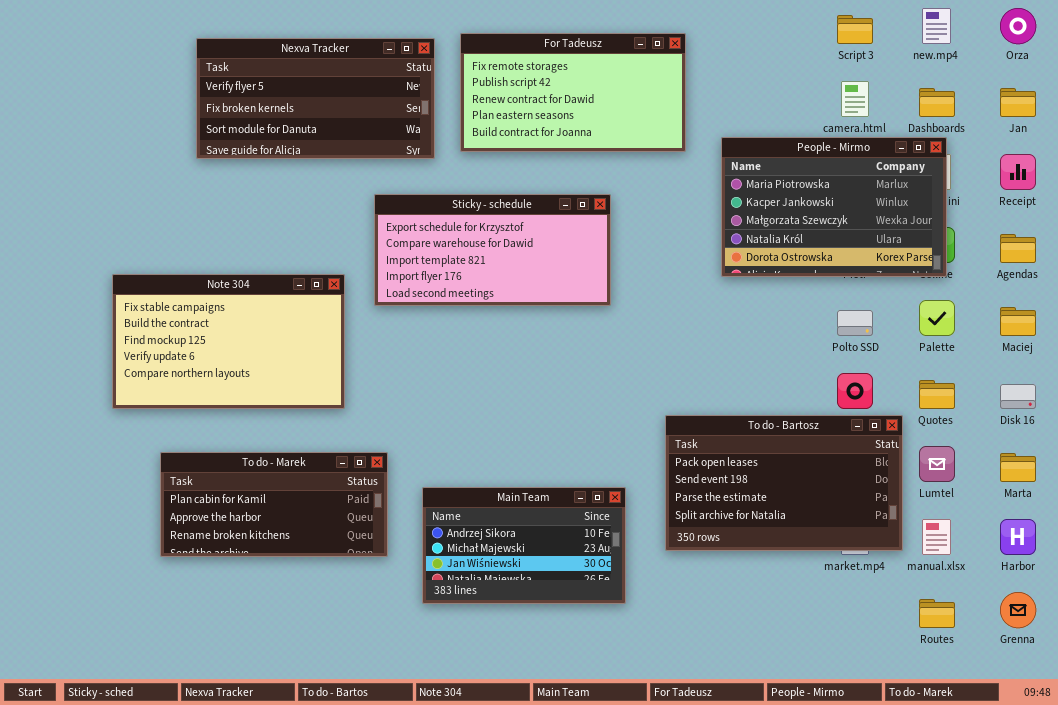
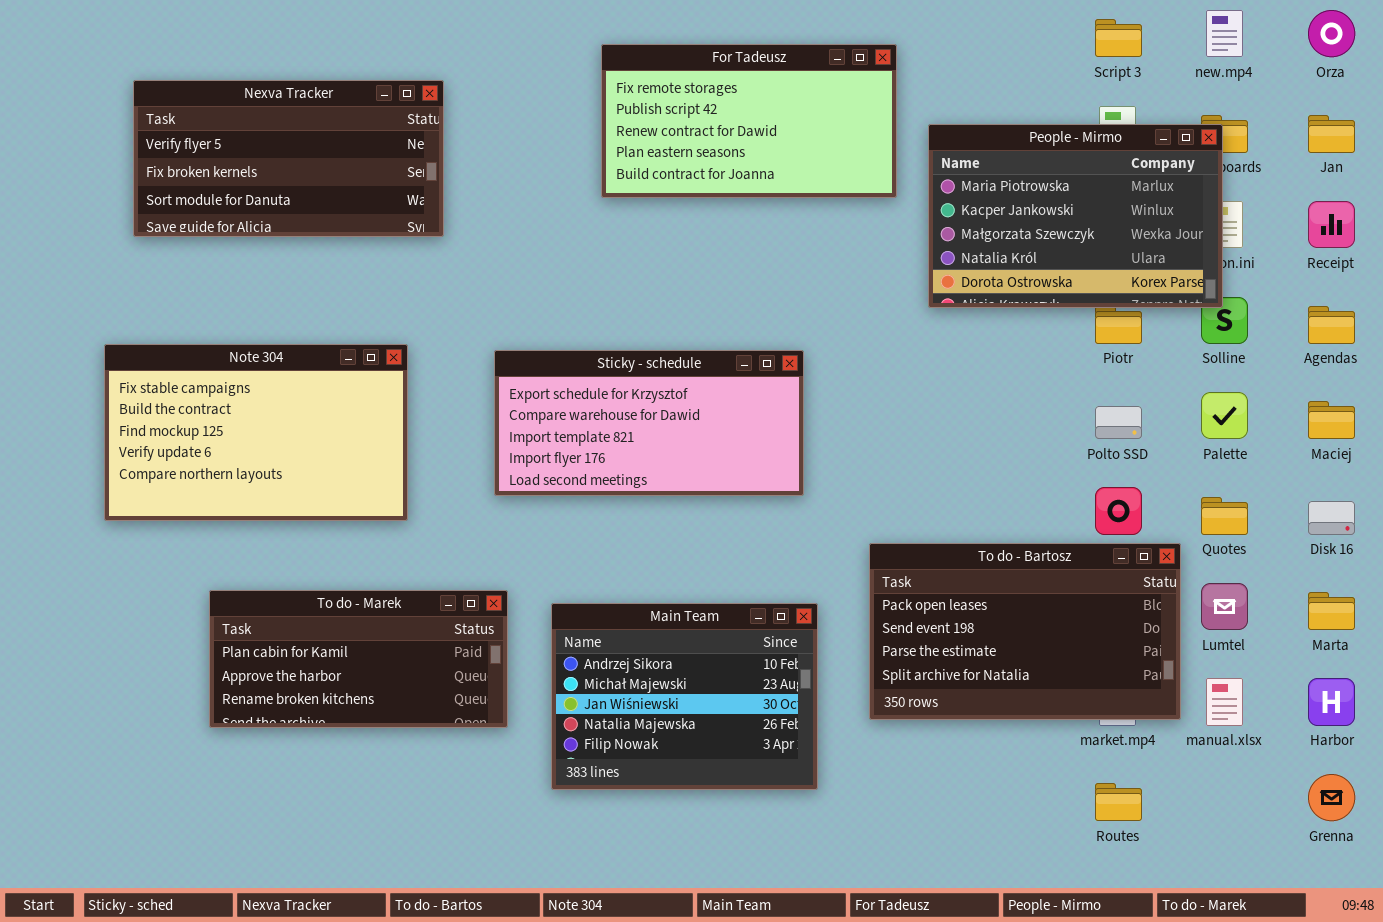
Nexva Tracker: [196,38,435,159] -> [133,80,444,237], moved
People - Mirmo: [721,137,947,277] -> [928,124,1223,308], moved
Sticky - schedule: [374,194,611,306] -> [494,350,804,496], moved
Note 304: [112,274,345,409] -> [104,344,408,521], moved
Main Team: [422,487,626,604] -> [551,603,818,790], resized
Routes: [919,599,955,628] -> [1095,783,1142,821], moved

